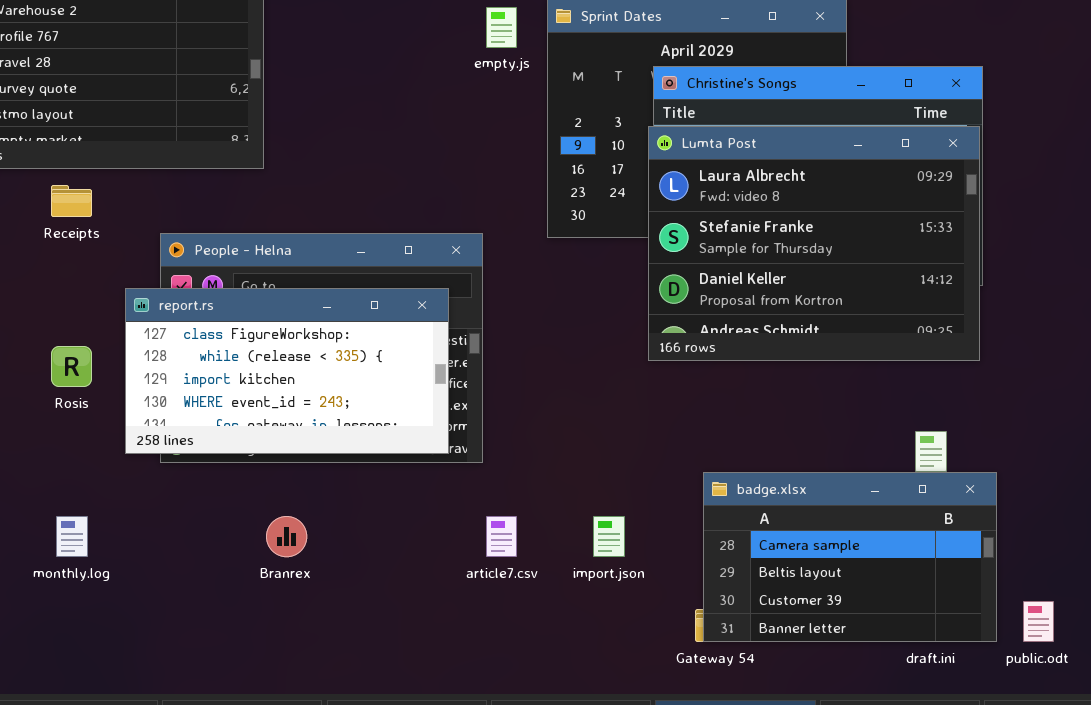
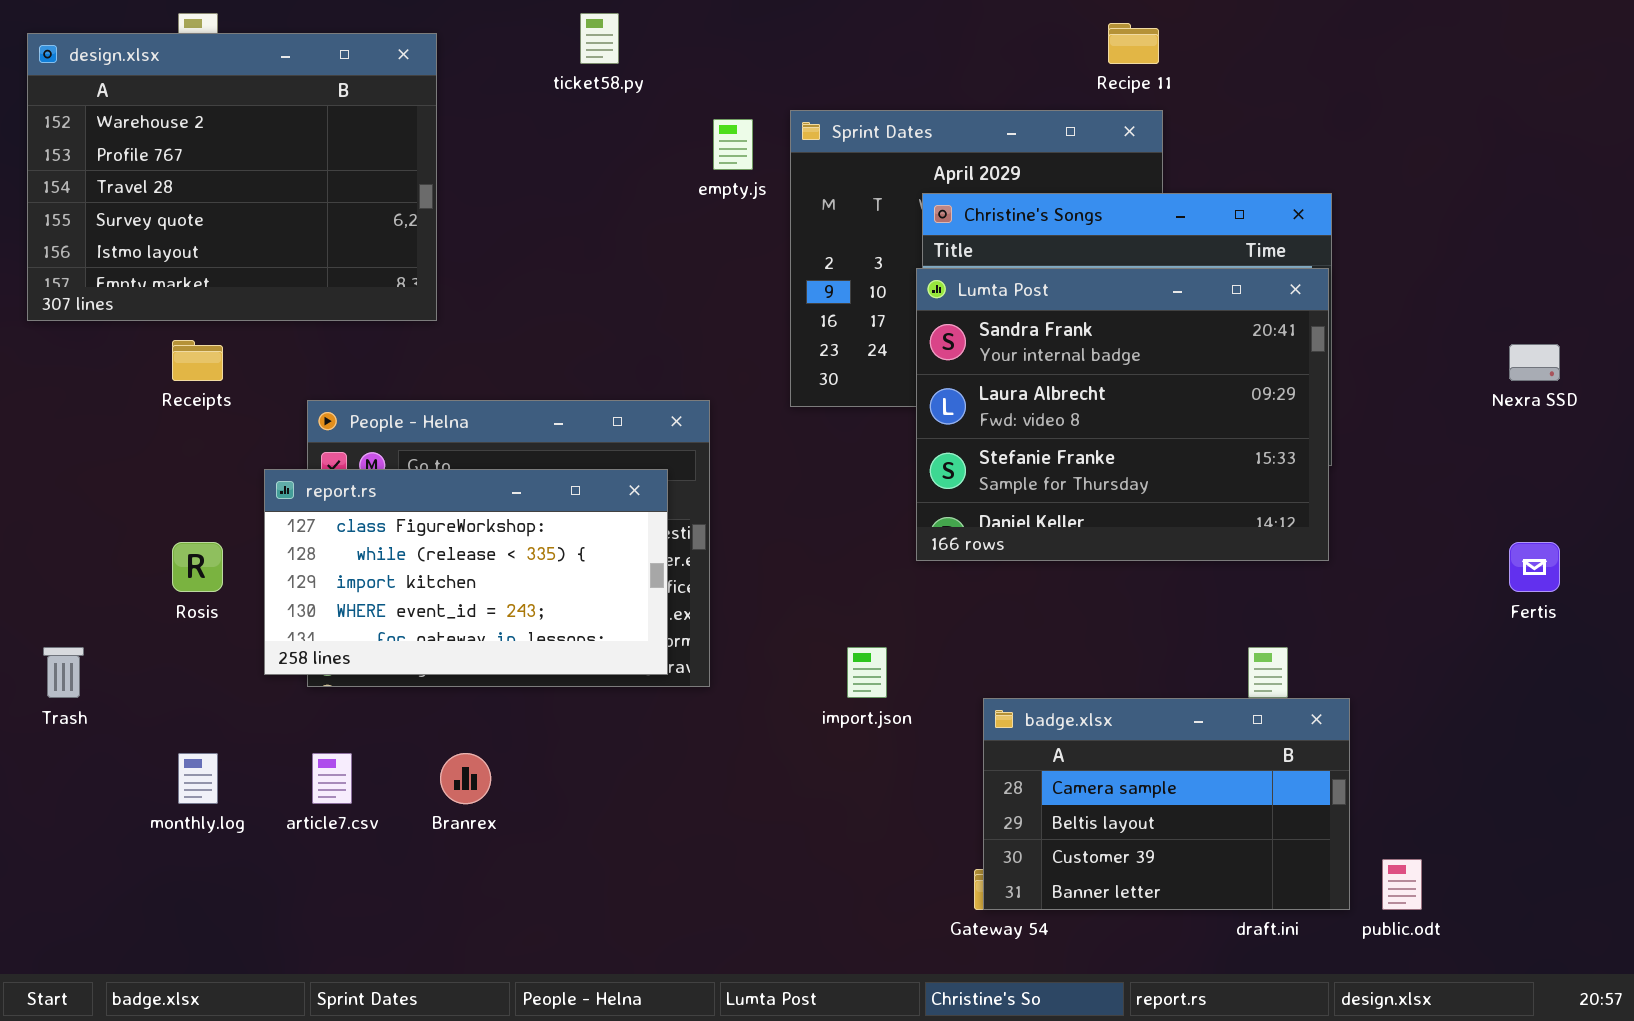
Lumta Post: [648,126,980,361] -> [916,268,1329,561], scrolled up 1 row
article7.csv: [486,516,517,557] -> [312,753,352,804], moved
import.json: [593,516,625,557] -> [847,647,887,698], moved

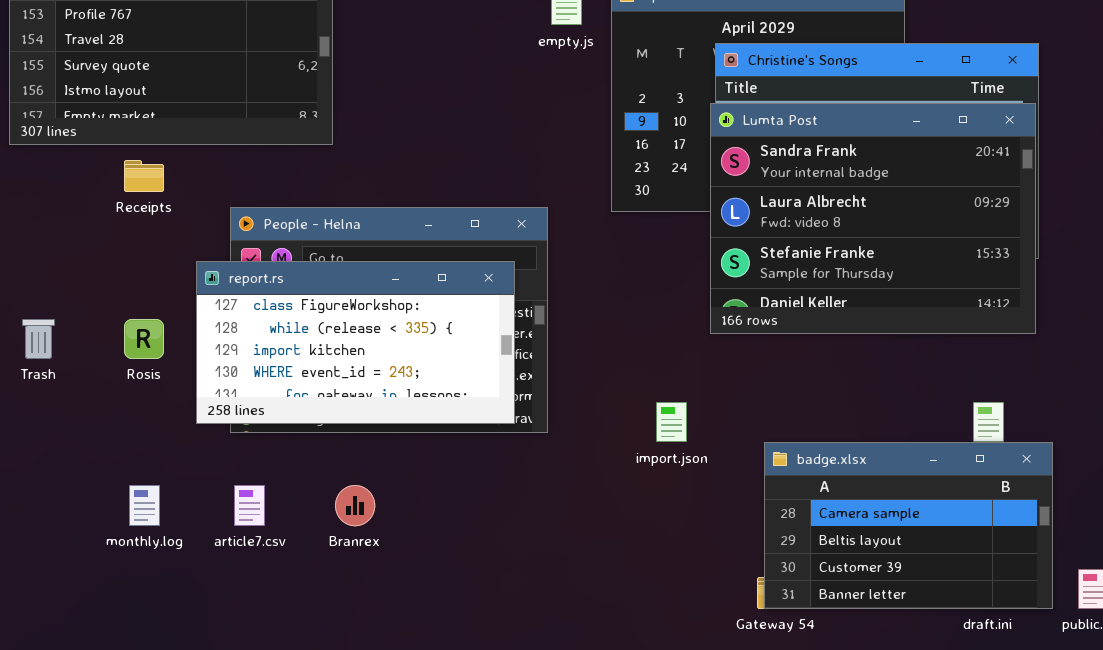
Trash: [43,647,84,698] -> [22,319,55,359], moved

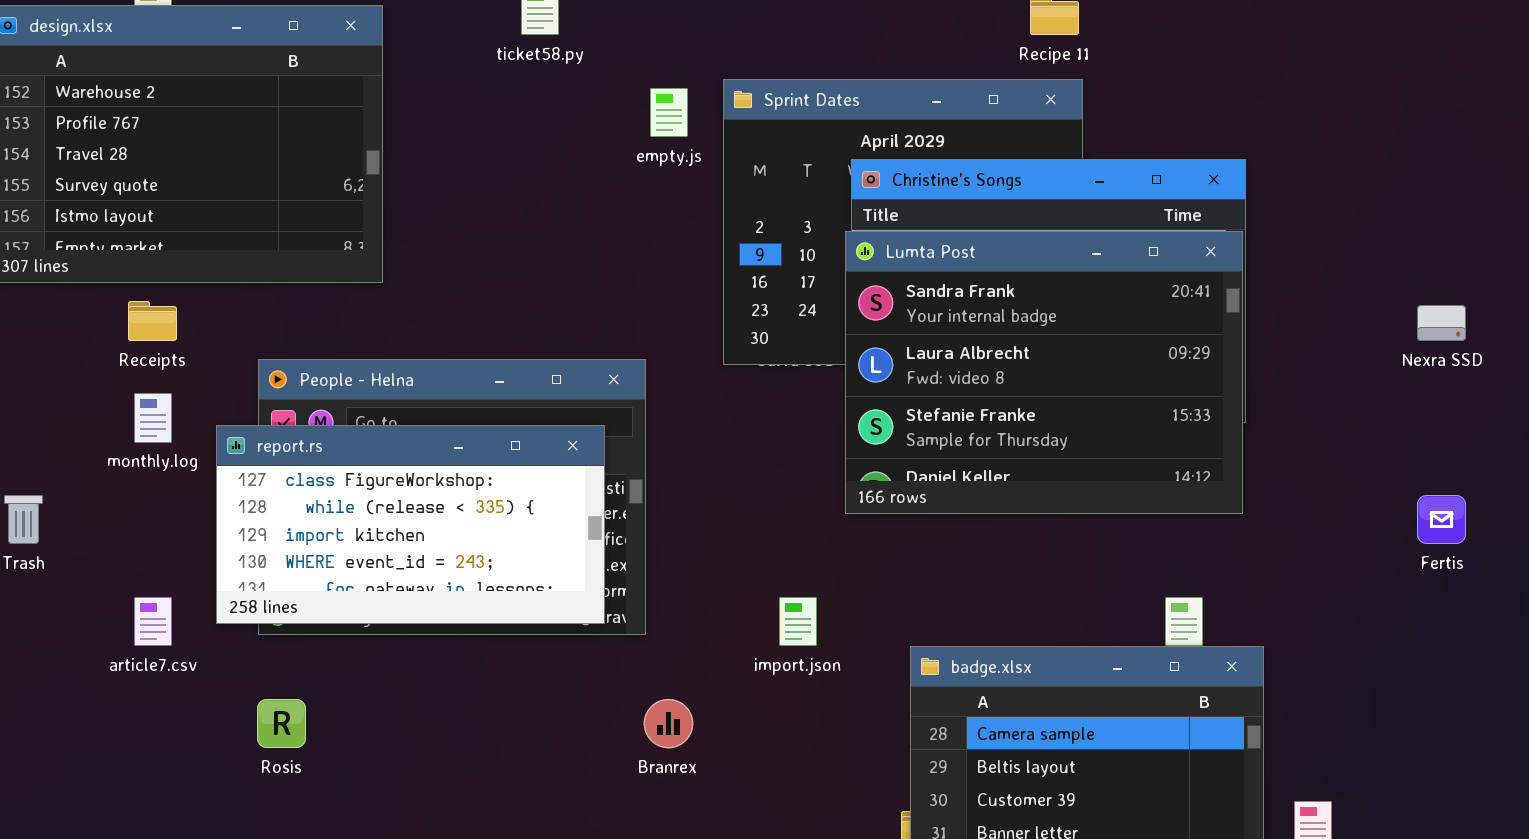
Rosis: [124,319,164,359] -> [257,699,306,748], moved
monthly.log: [129,485,160,526] -> [134,393,172,443], moved
article7.csv: [234,485,265,526] -> [134,597,172,646], moved
Branrex: [335,485,375,526] -> [644,699,693,748], moved

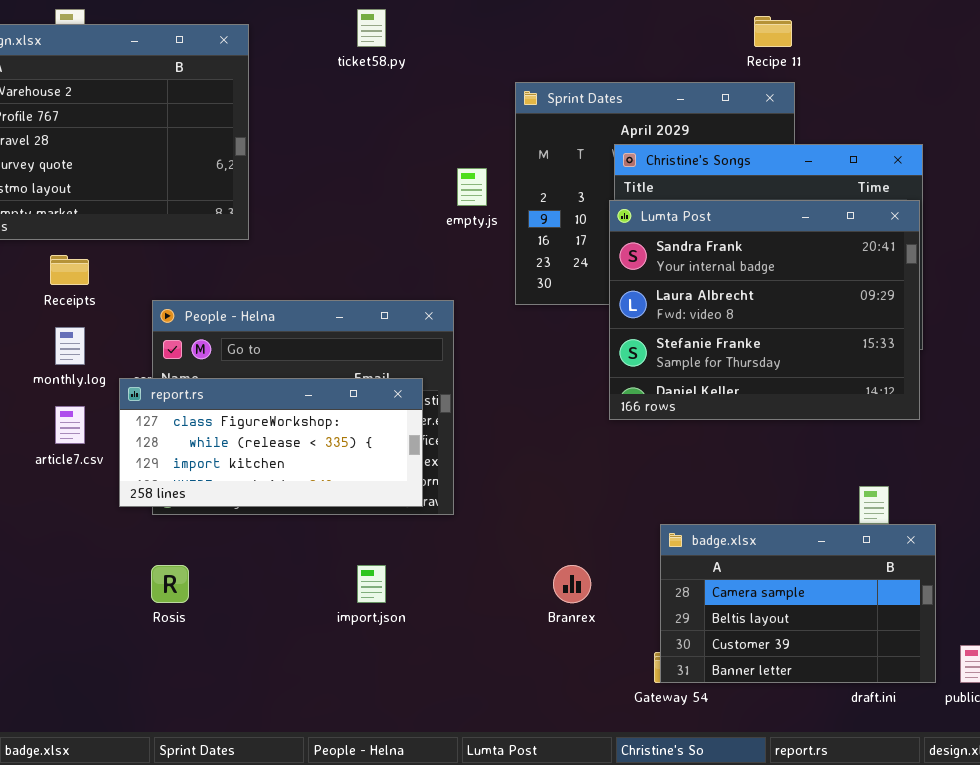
empty.js: [650,88,688,137] -> [457,168,487,206], moved
report.rs: [216,425,605,624] -> [119,378,423,507], resized
article7.csv: [134,597,172,646] -> [55,406,85,444], moved
import.json: [779,597,817,646] -> [357,565,386,603], moved
Branrex: [644,699,693,748] -> [553,565,591,603], moved

